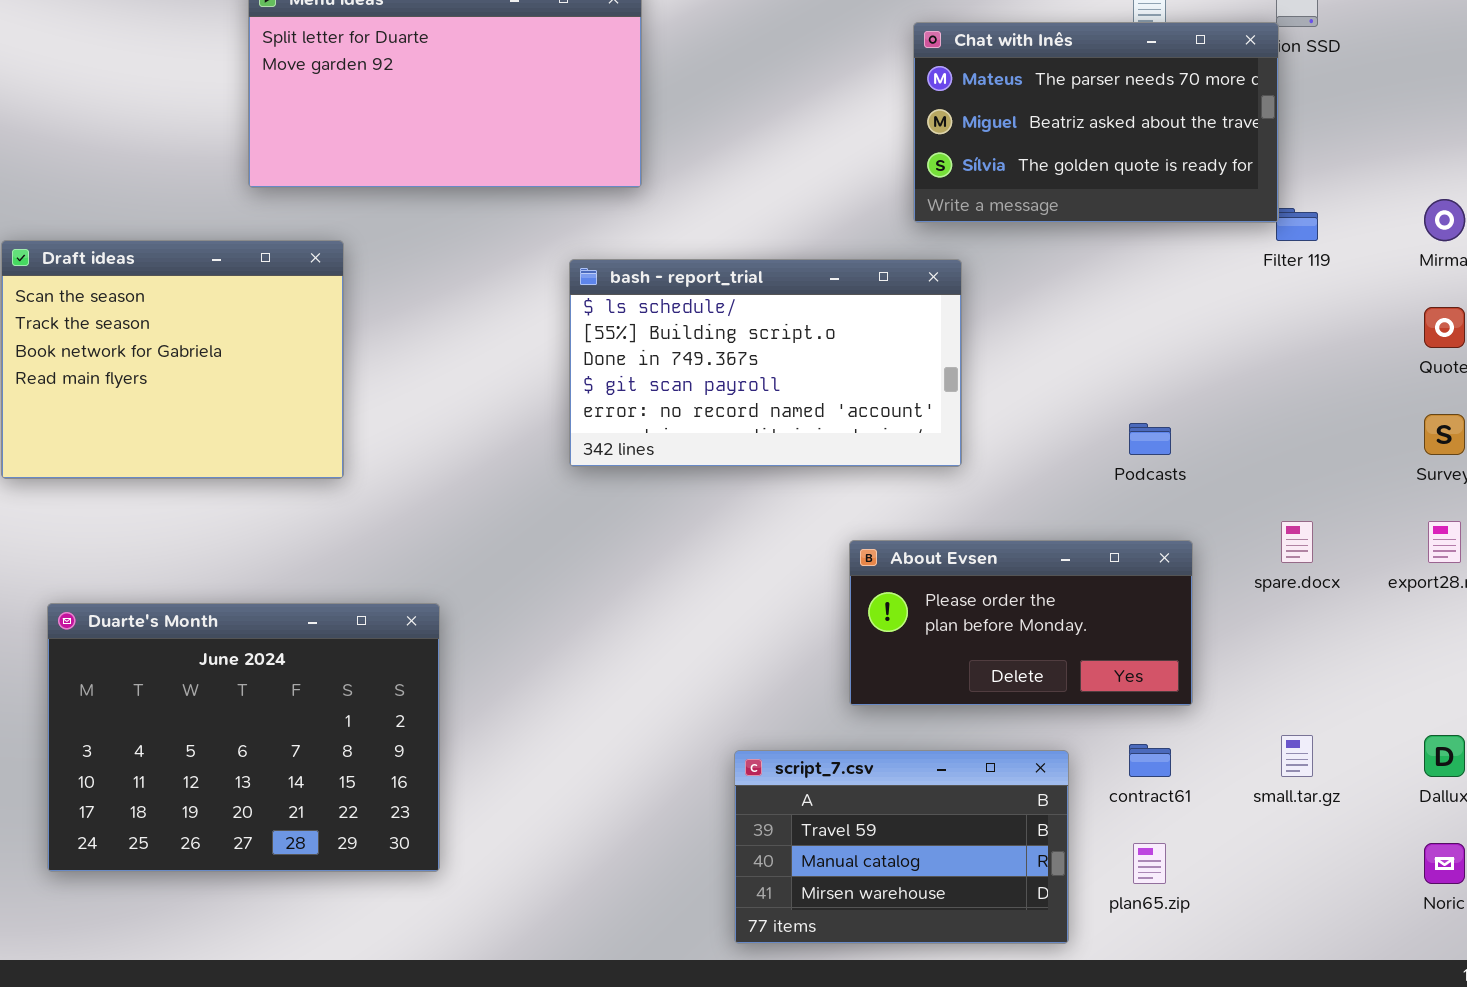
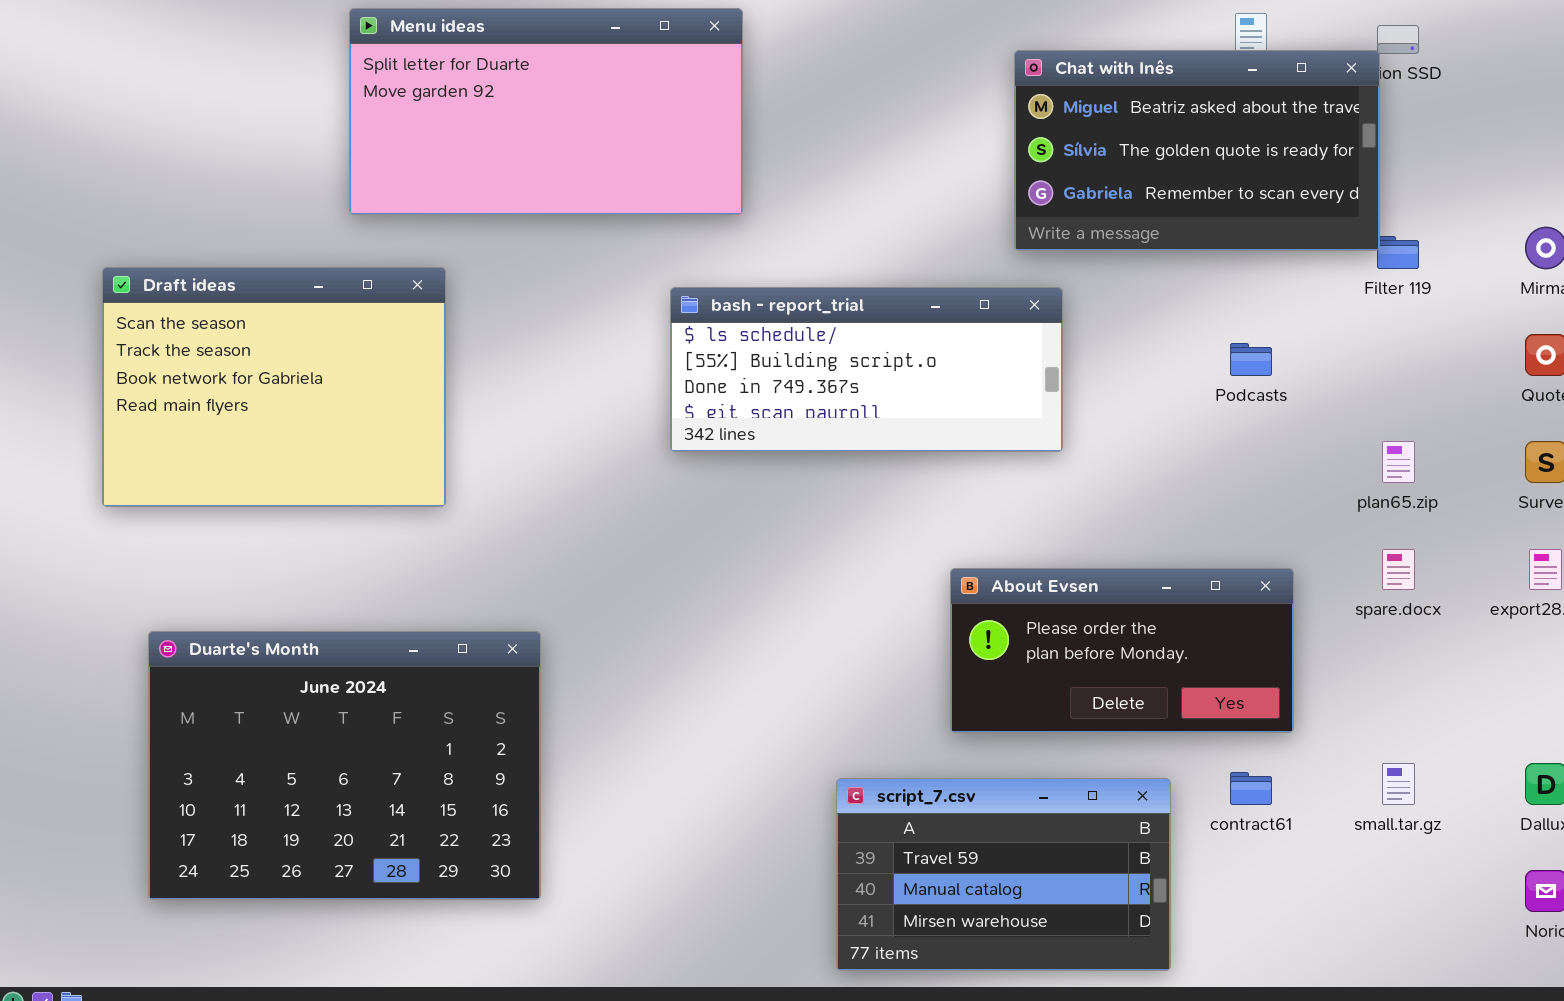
Chat with Inês: [913,22,1279,223] -> [1014,50,1380,251], scrolled down 1 row
bash - report_trial: [569,259,962,467] -> [670,287,1063,452], resized
Podcasts: [1129,423,1171,455] -> [1230,343,1272,376], moved
plan65.zip: [1133,843,1166,884] -> [1382,441,1415,483], moved

